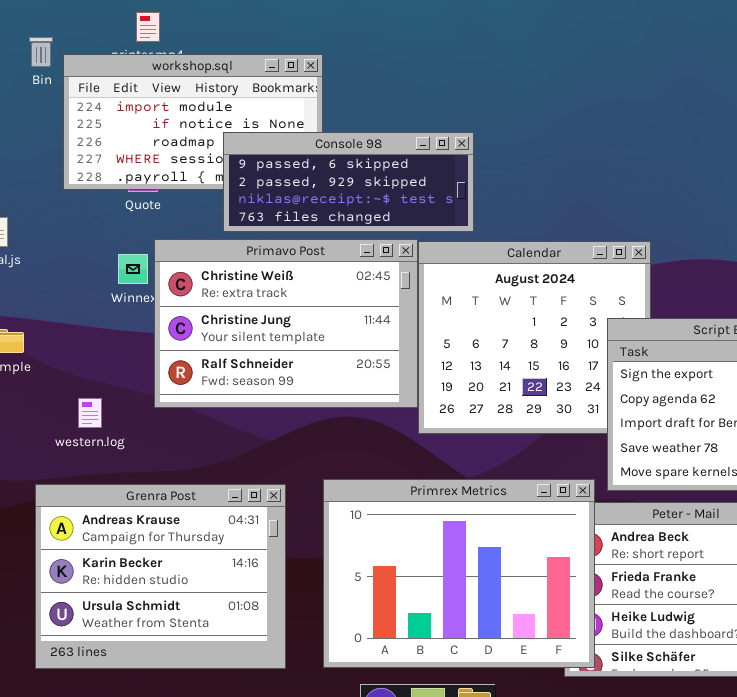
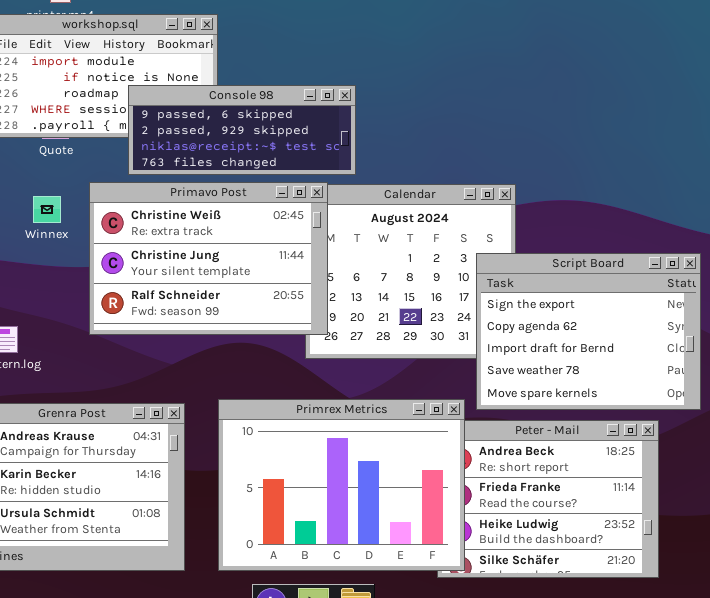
Primavo Post: [154,239,418,408] -> [89,182,328,335], moved

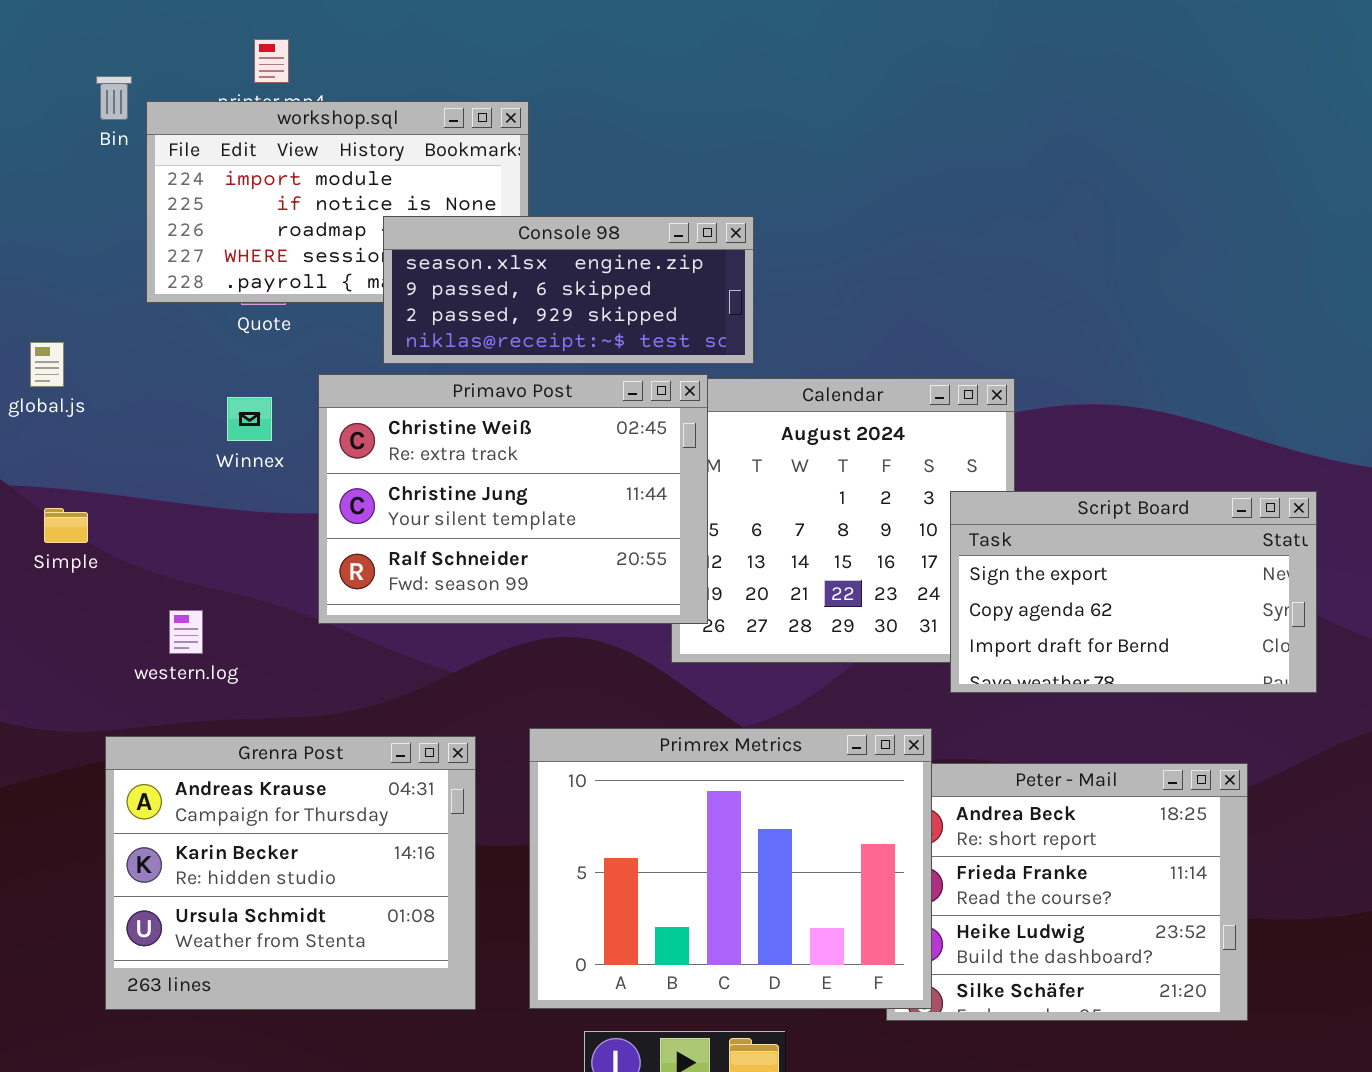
Console 98: [128,85,356,175] -> [383,216,754,364], scrolled up 1 row
Script Board: [476,253,701,410] -> [950,491,1317,693], resized

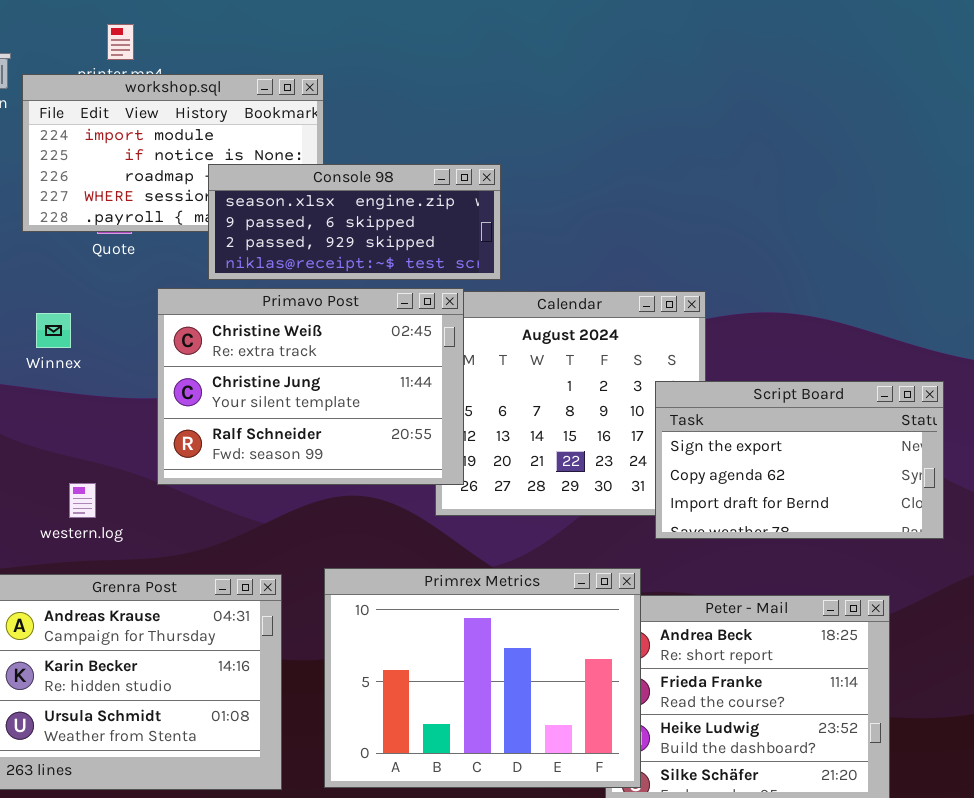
Winnex: [227,397,272,441] -> [36,313,71,348], moved
western.log: [169,610,203,654] -> [69,483,96,518], moved

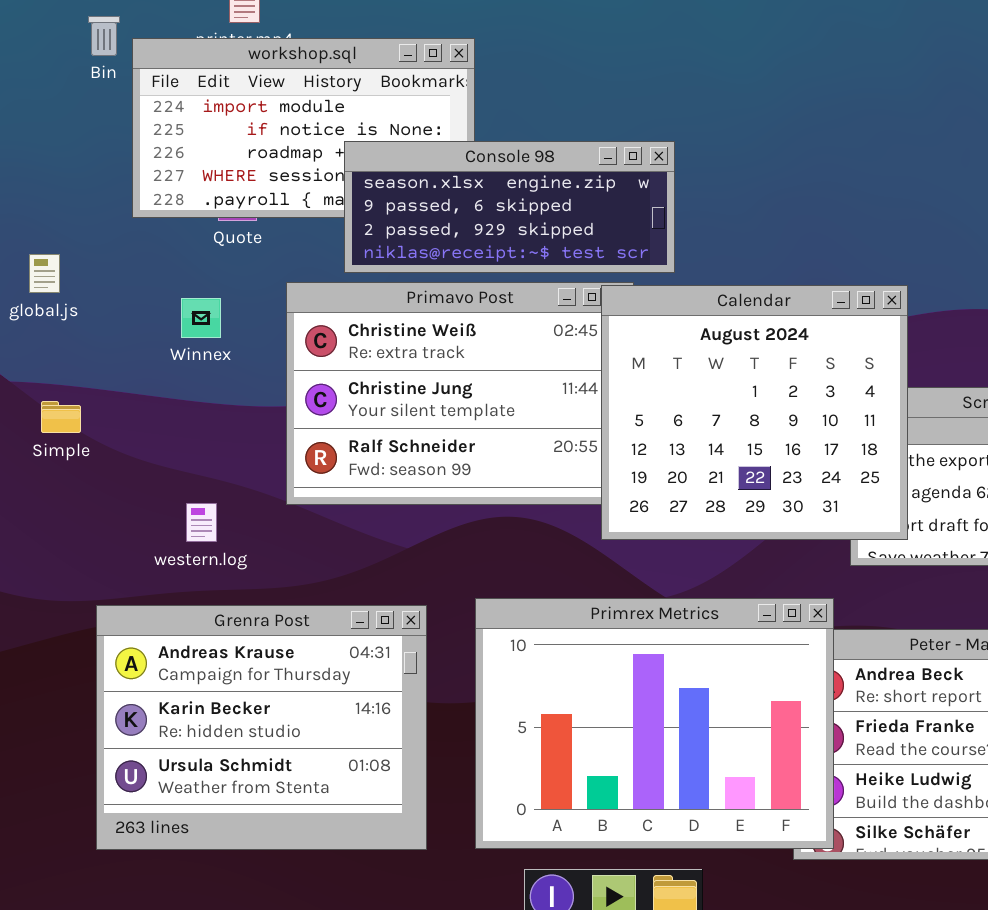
Calendar: [435,291,706,516] -> [601,285,908,540], raised
Winnex: [36,313,71,348] -> [181,298,221,338], moved

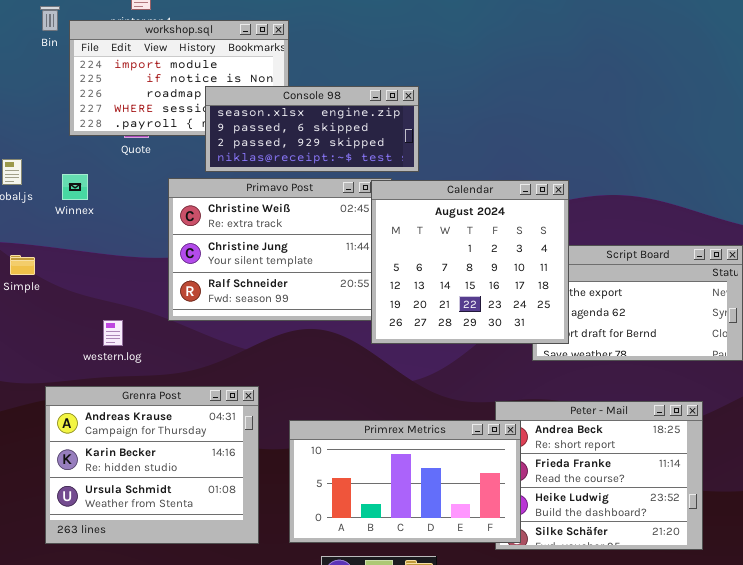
Winnex: [181,298,221,338] -> [62,174,88,200], moved
Primrex Metrics: [475,598,834,849] -> [289,420,521,543], resized

